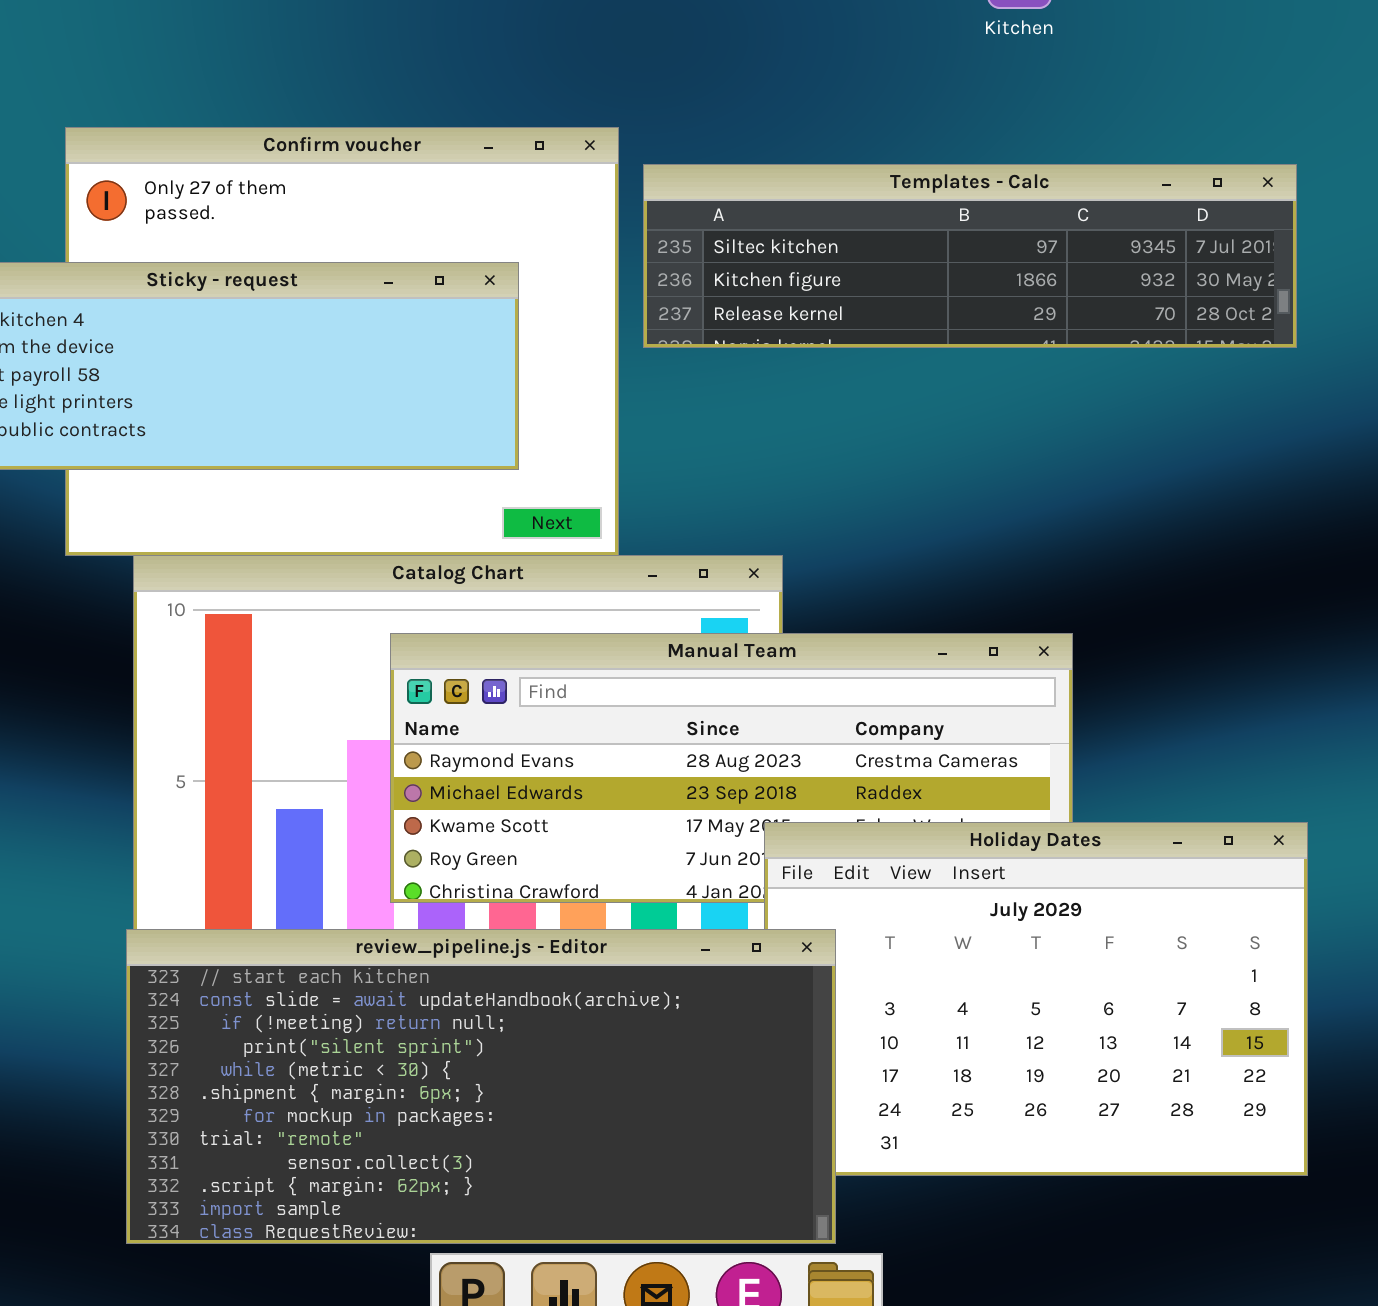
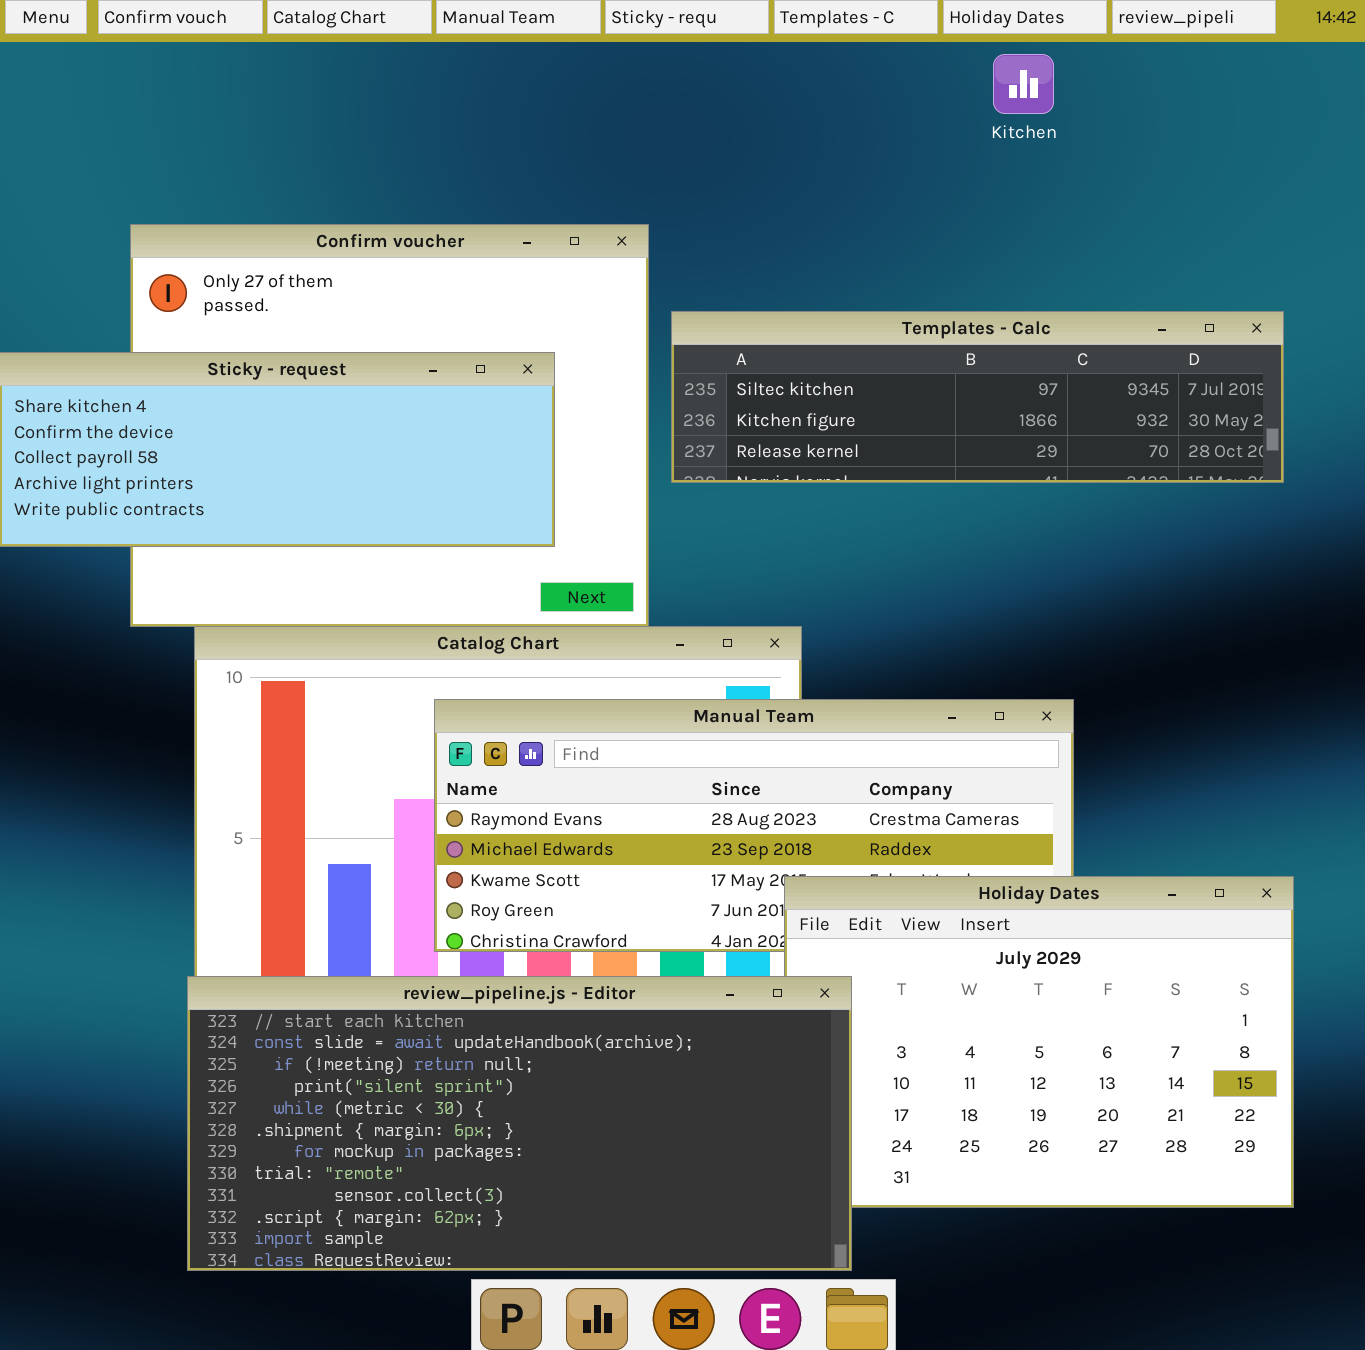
Templates - Calc: [643,164,1297,348] -> [671,311,1284,483], moved

